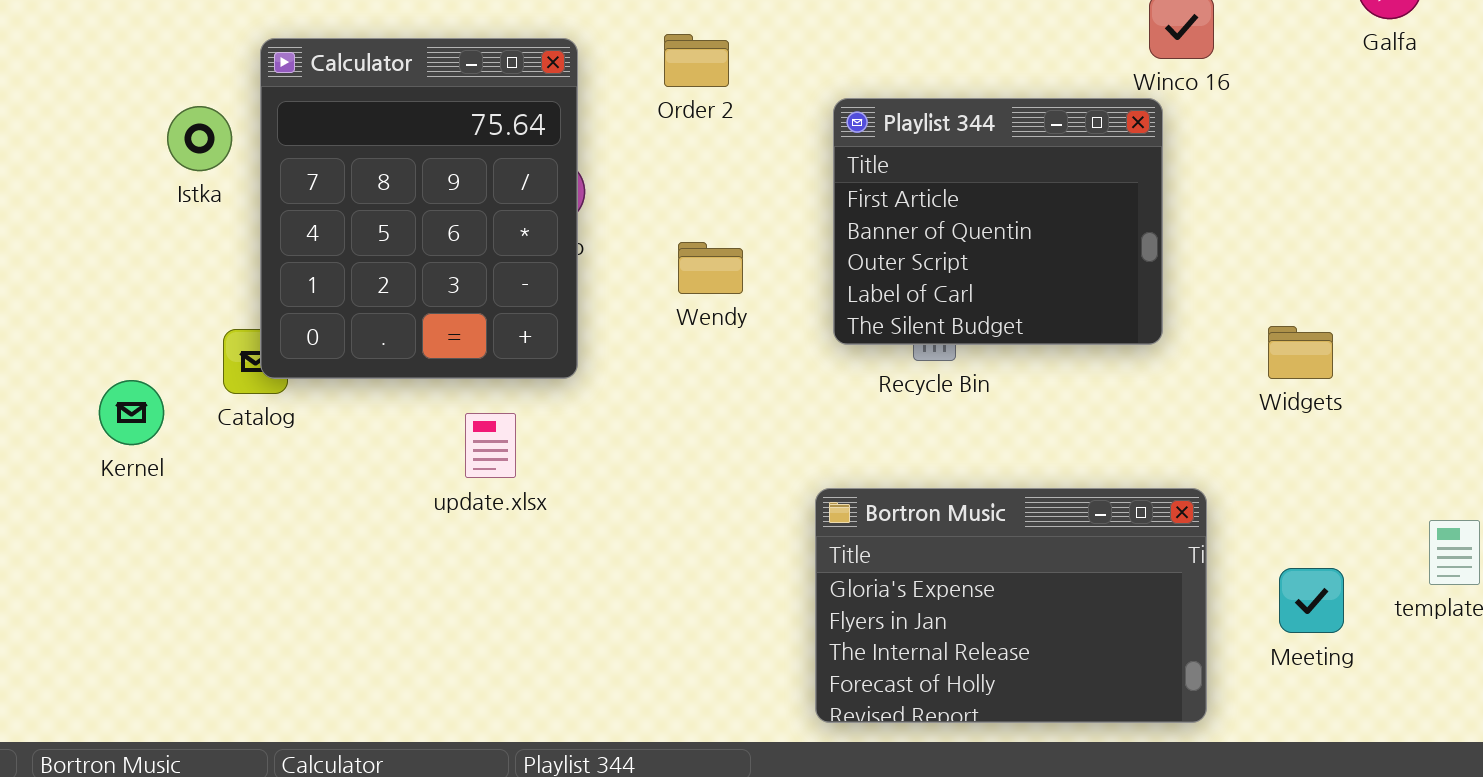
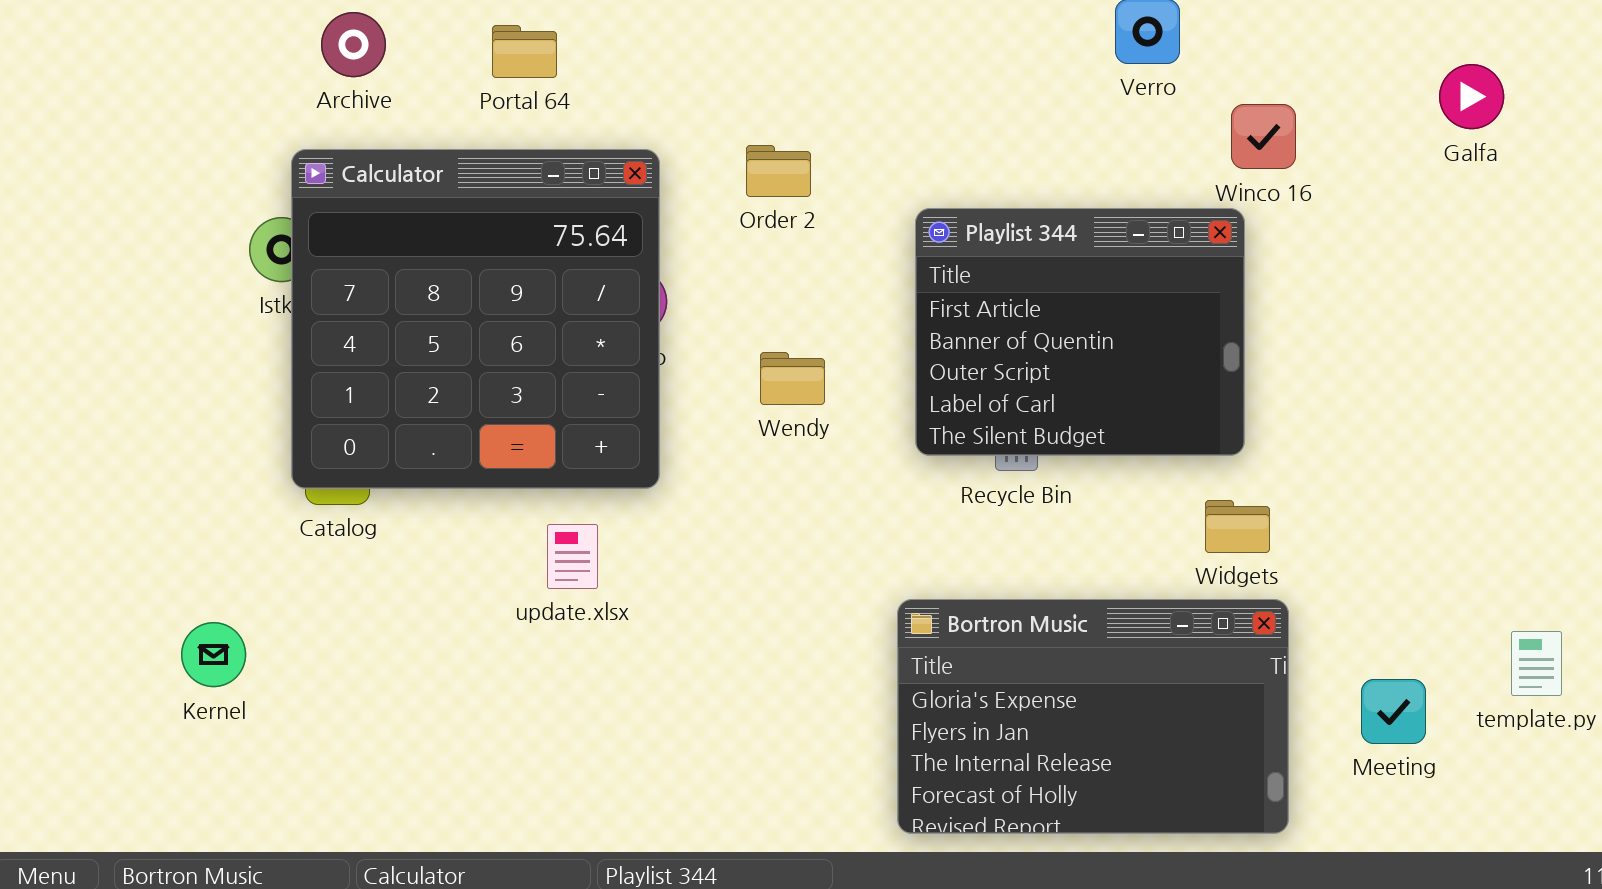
Calculator: [260,38,578,379] -> [291,149,660,489], resized
Widgets: [1268,326,1333,379] -> [1205,500,1270,553], moved
Kernel: [99,380,164,445] -> [181,622,246,687], moved

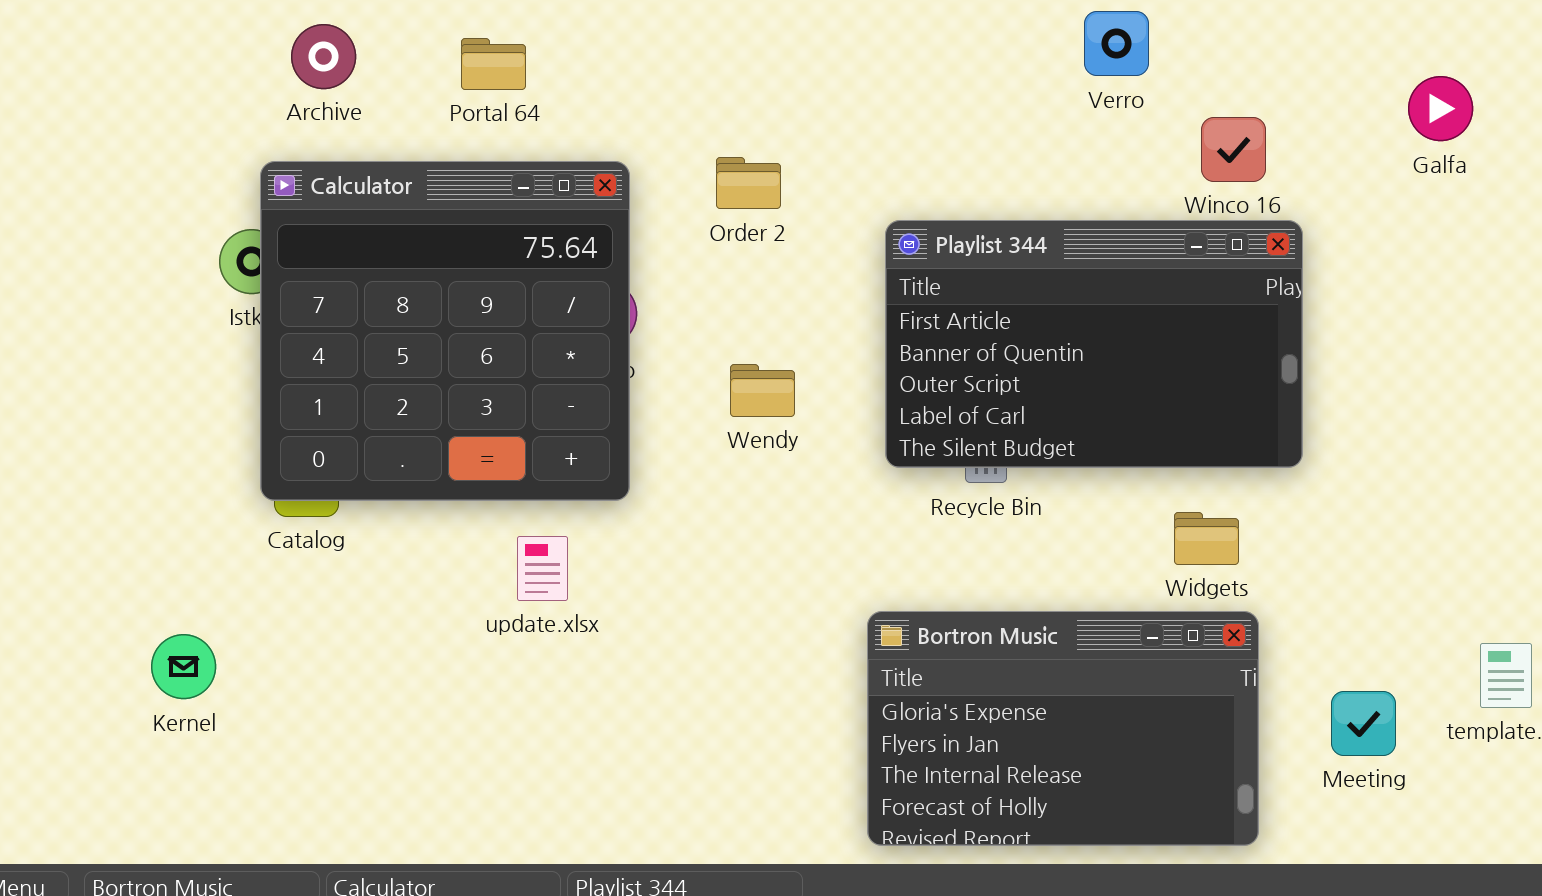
Playlist 344: [915,208,1245,456] -> [885,220,1303,468], resized

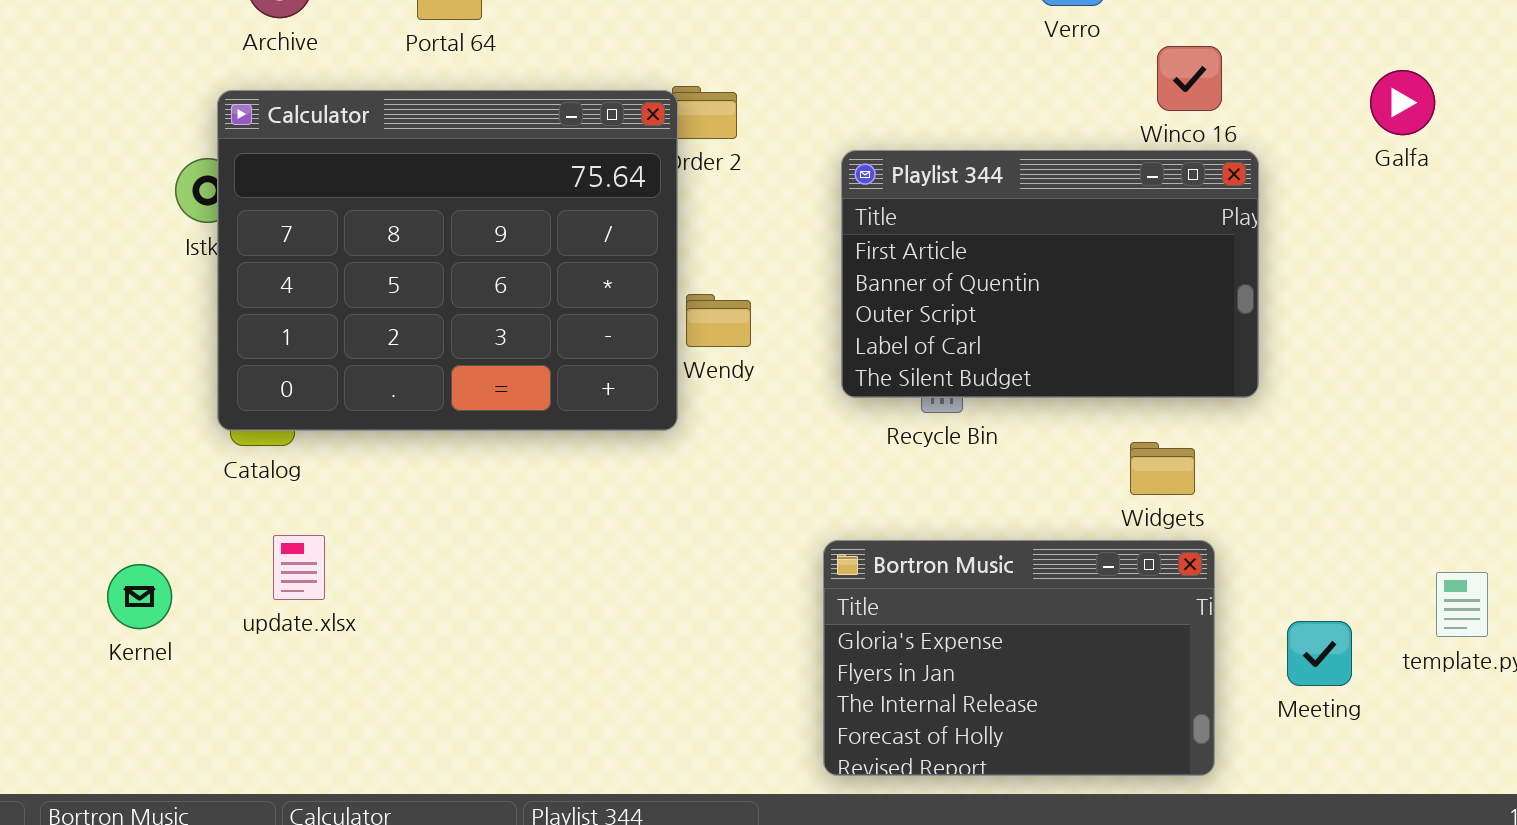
Galfa: [1408,76,1473,141] -> [1370,70,1435,135], moved
Calculator: [260,161,630,501] -> [217,90,678,431], resized
update.xlsx: [517,536,568,601] -> [273,535,325,600], moved

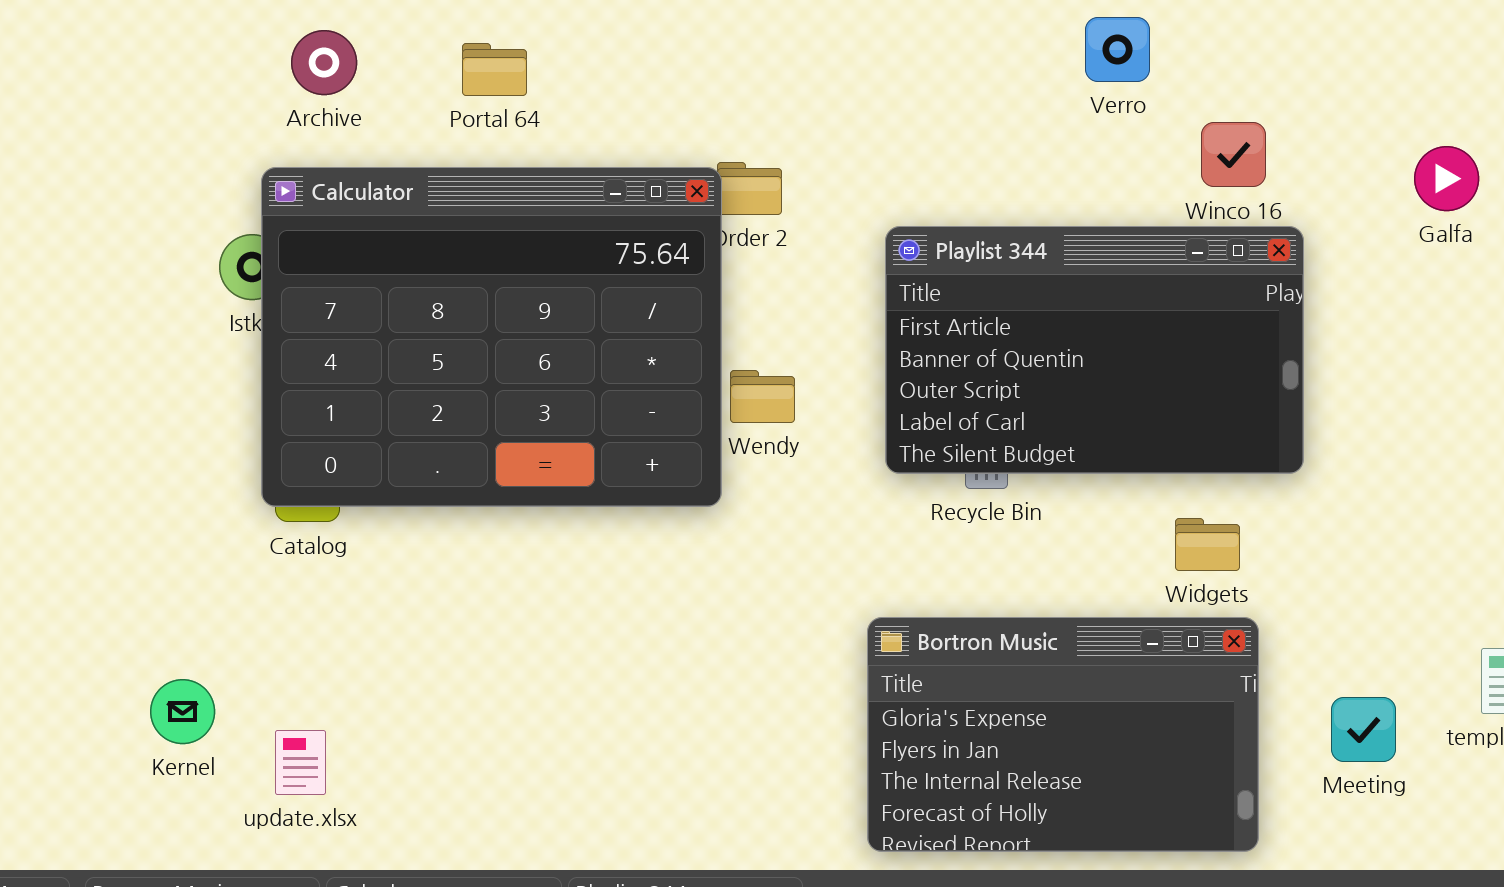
update.xlsx: [273,535,325,600] -> [275,730,326,795], moved
Kernel: [107,564,172,629] -> [150,679,215,744], moved

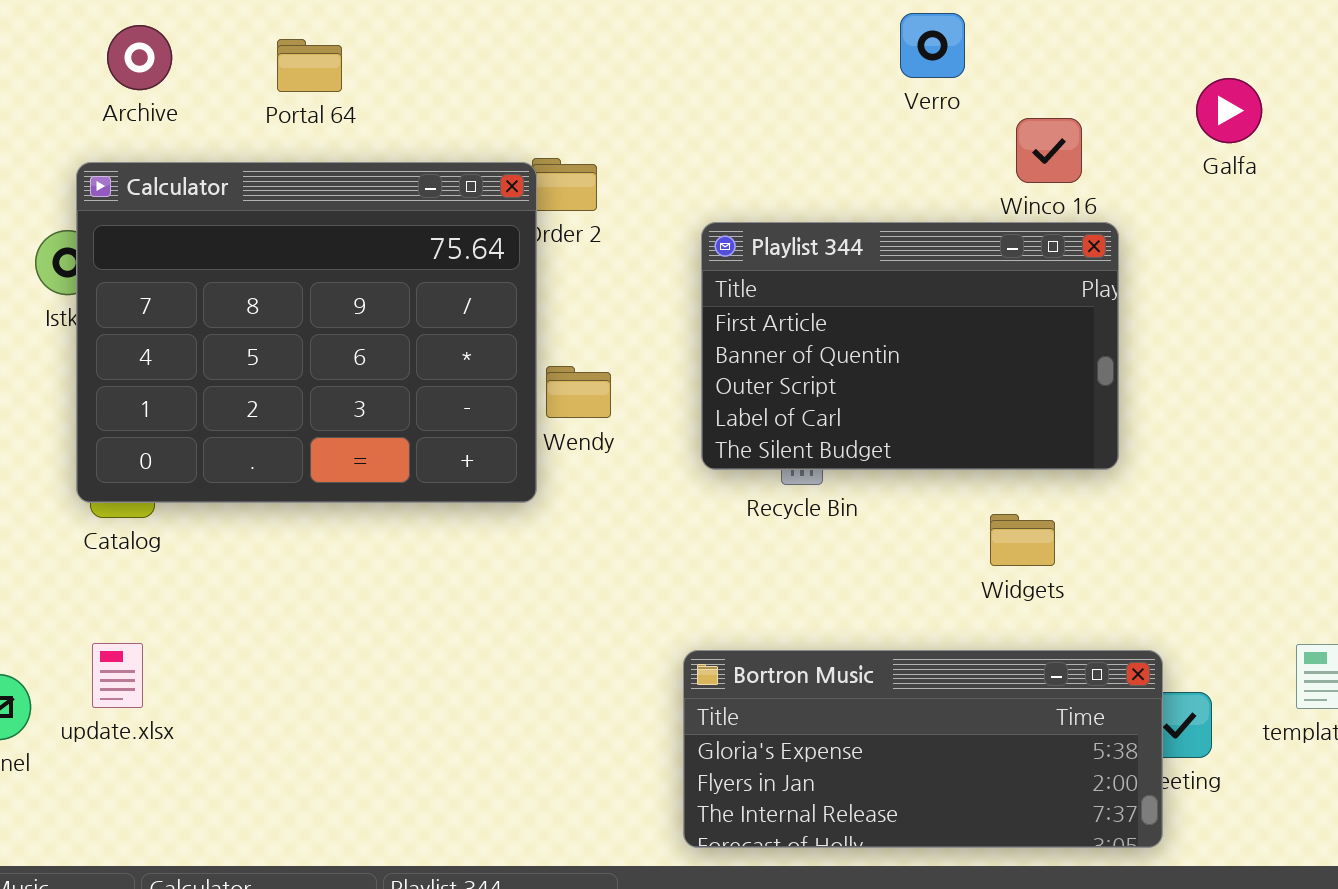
Galfa: [1414,146,1479,211] -> [1196,78,1262,143], moved
Bortron Music: [867,617,1259,852] -> [683,650,1163,848], resized
update.xlsx: [275,730,326,795] -> [92,643,143,708], moved

